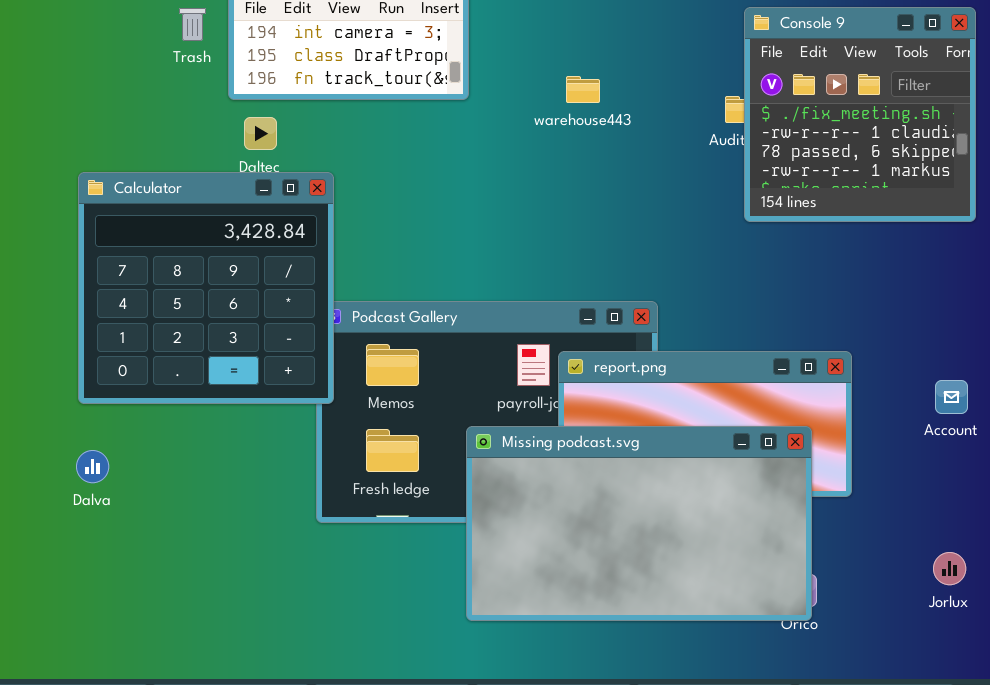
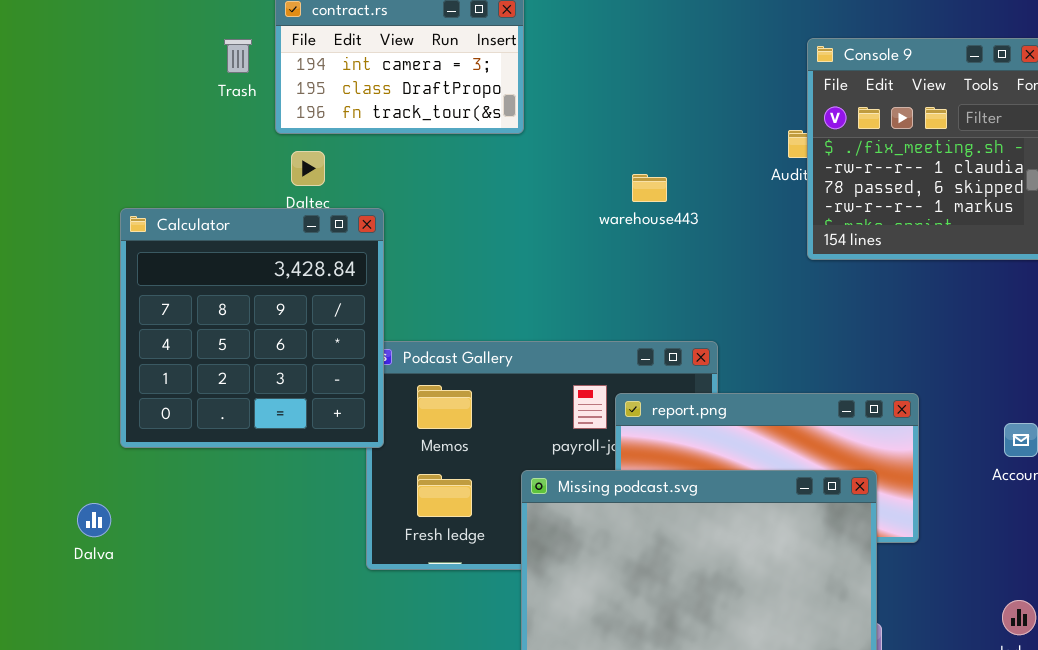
warehouse443: [566,76,600,103] -> [632,174,667,202], moved
Dalva: [76,450,109,483] -> [77,503,111,537], moved

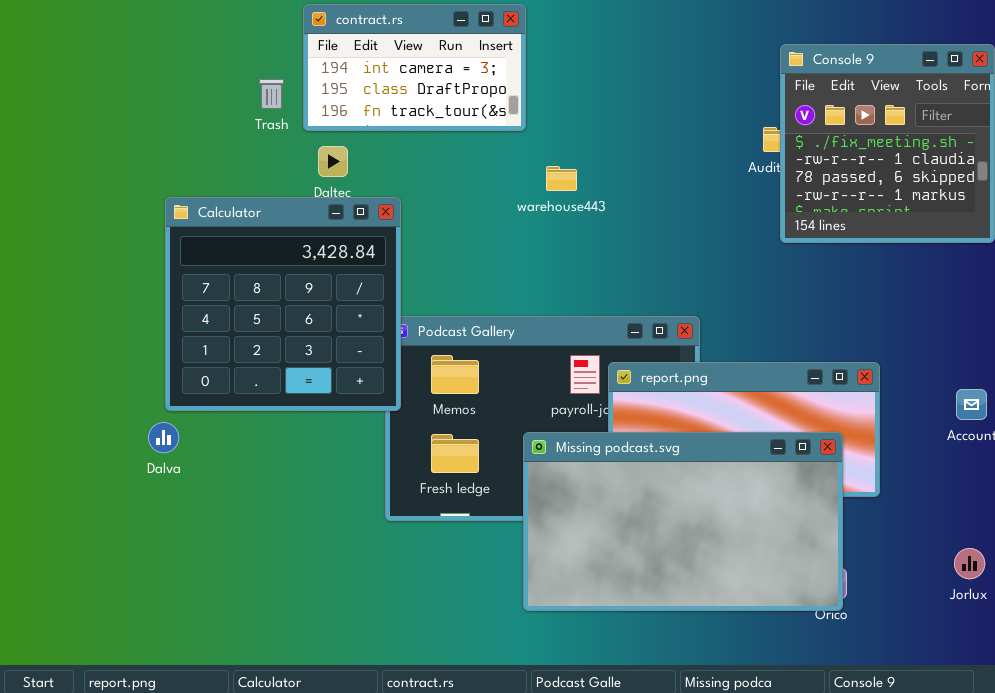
Trash: [224,39,252,73] -> [259,79,284,109], moved
warehouse443: [632,174,667,202] -> [546,166,577,191], moved
Dalva: [77,503,111,537] -> [148,422,179,453], moved

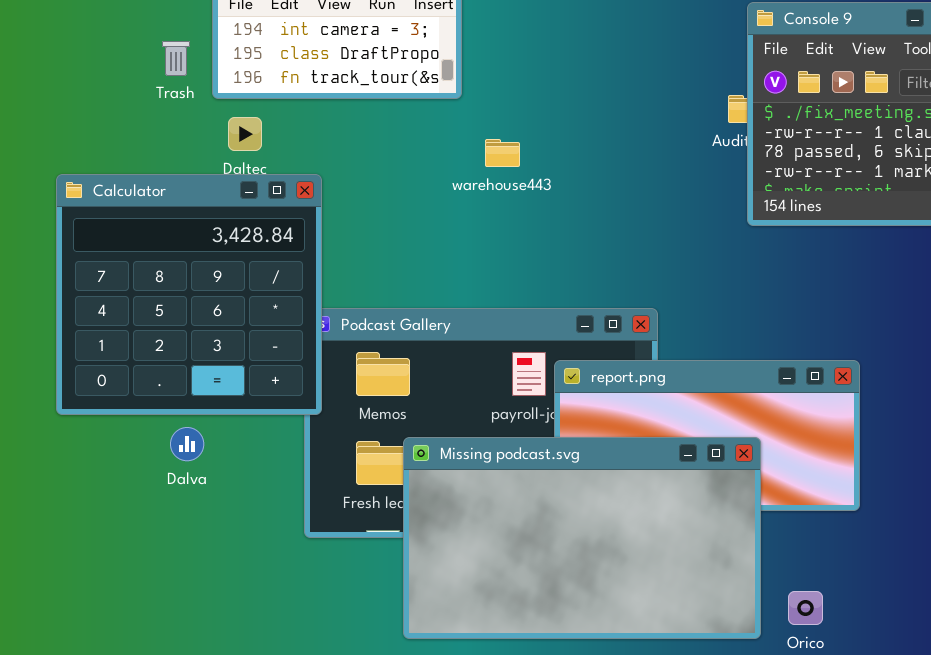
Dalva: [148,422,179,453] -> [170,427,204,461], moved
Missing podcast.svg: [523,432,843,611] -> [403,437,761,639], moved

